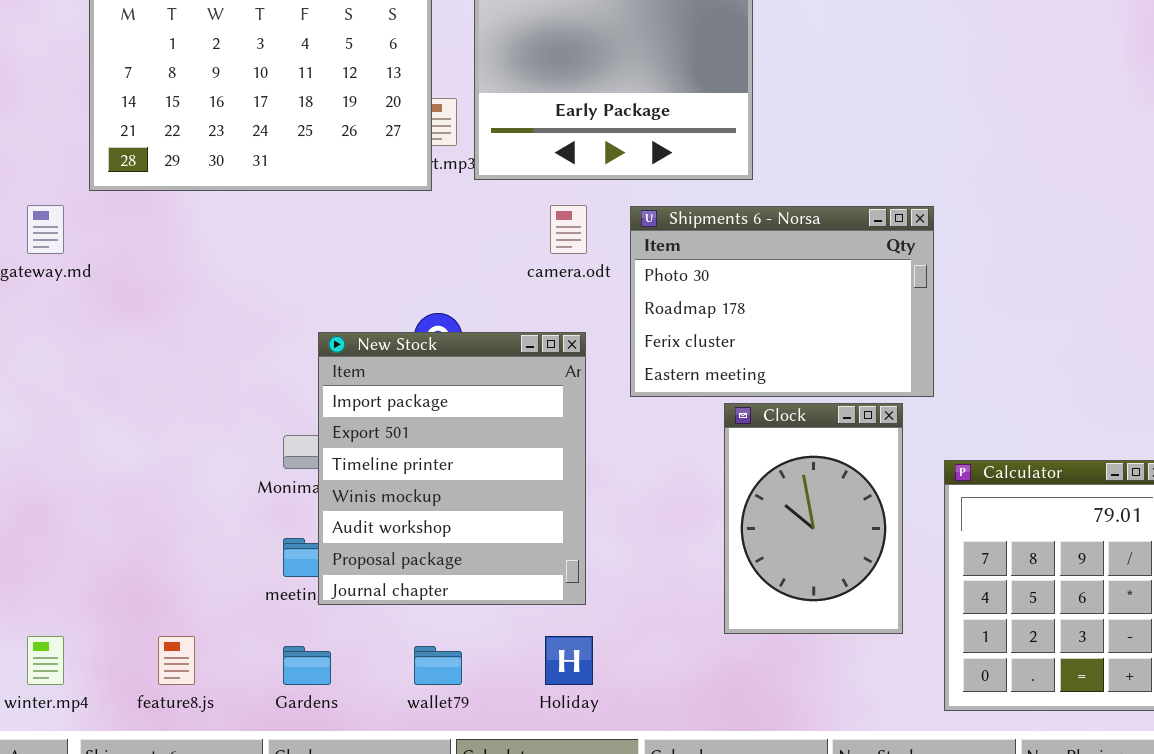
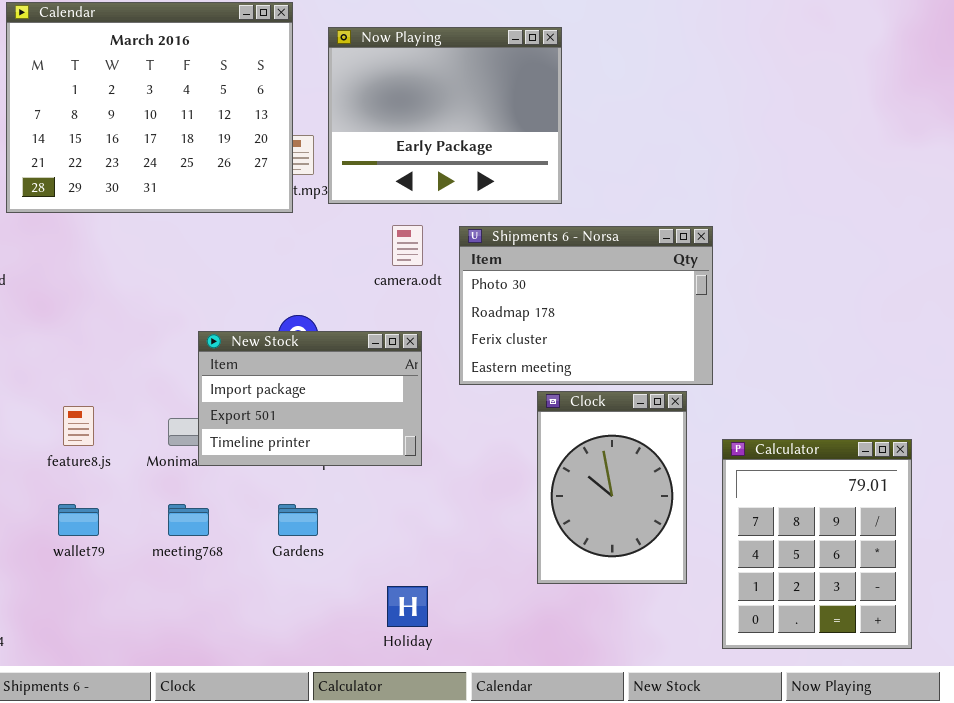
New Stock: [318,332,586,605] -> [198,331,422,466], resized
feature8.js: [158,636,195,685] -> [63,406,94,446], moved
Gardens: [283,646,331,685] -> [278,504,318,536], moved
wallet79: [414,646,462,685] -> [58,504,99,536], moved

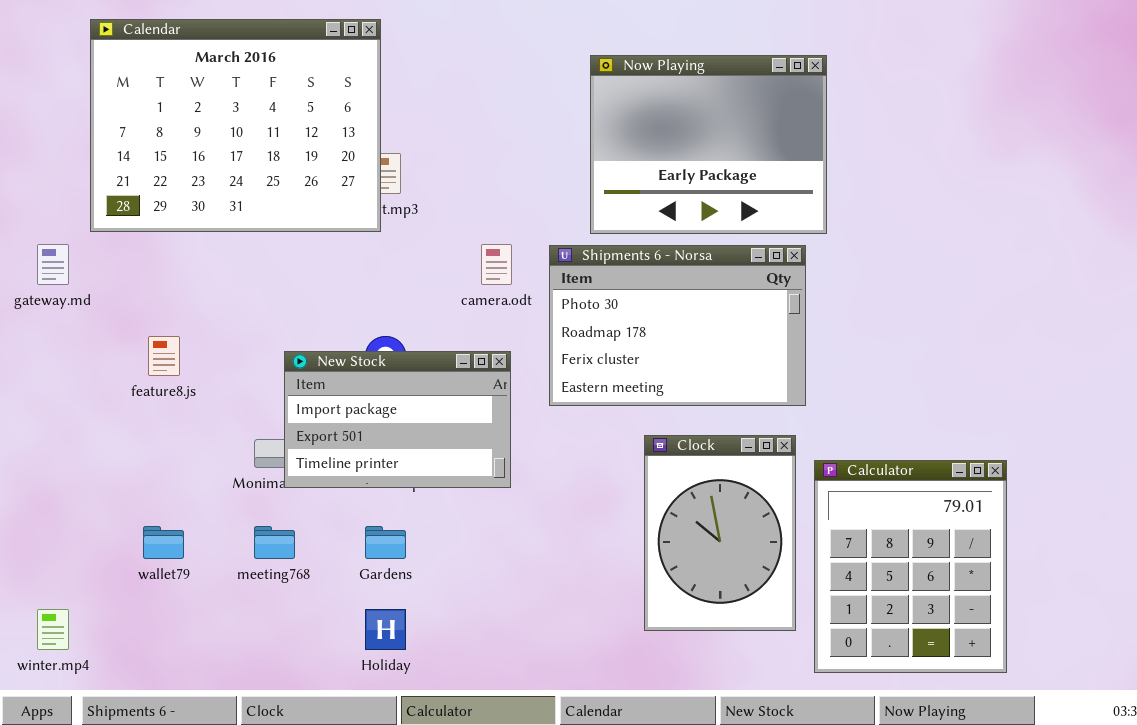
Now Playing: [328,27,562,204] -> [590,55,827,234], moved
Clock: [537,391,687,584] -> [644,435,796,631], moved
feature8.js: [63,406,94,446] -> [148,336,180,376], moved
Holiday: [387,586,428,627] -> [365,609,406,650], moved

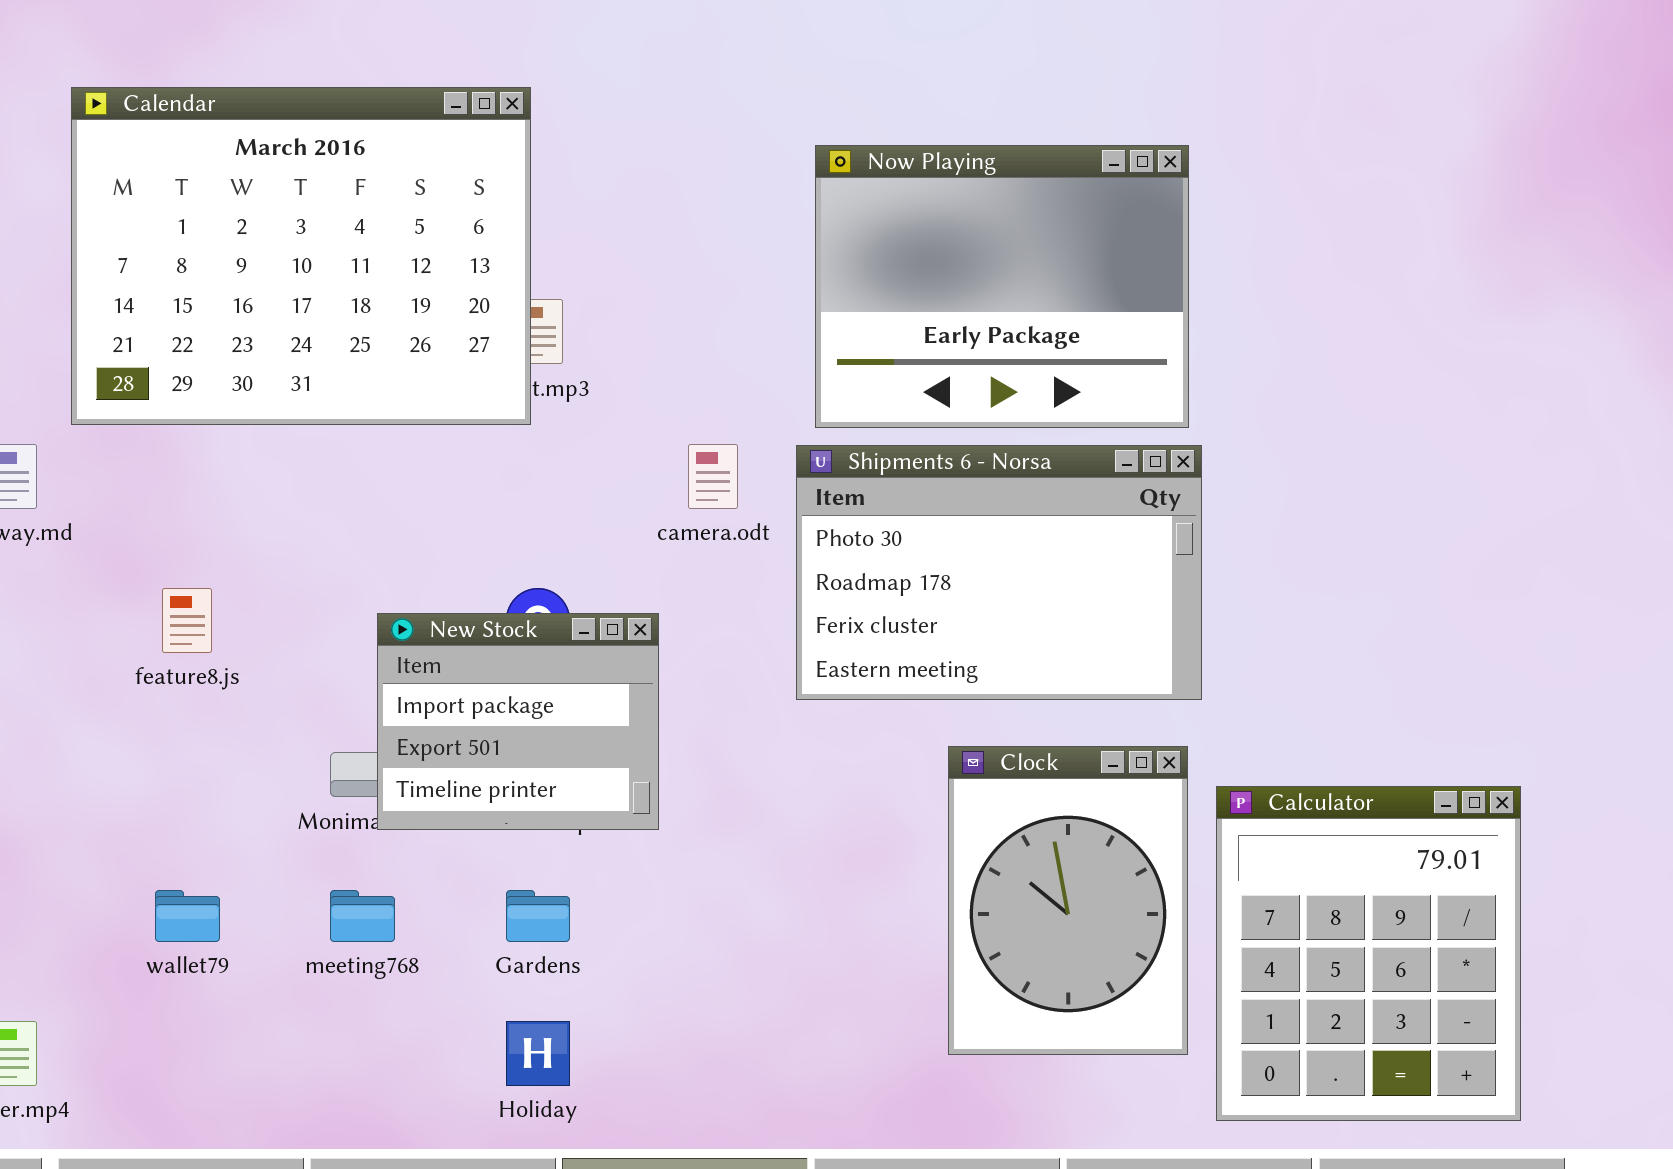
Now Playing: [590,55,827,234] -> [815,145,1189,428], moved
New Stock: [284,351,511,488] -> [377,613,659,830], resized

